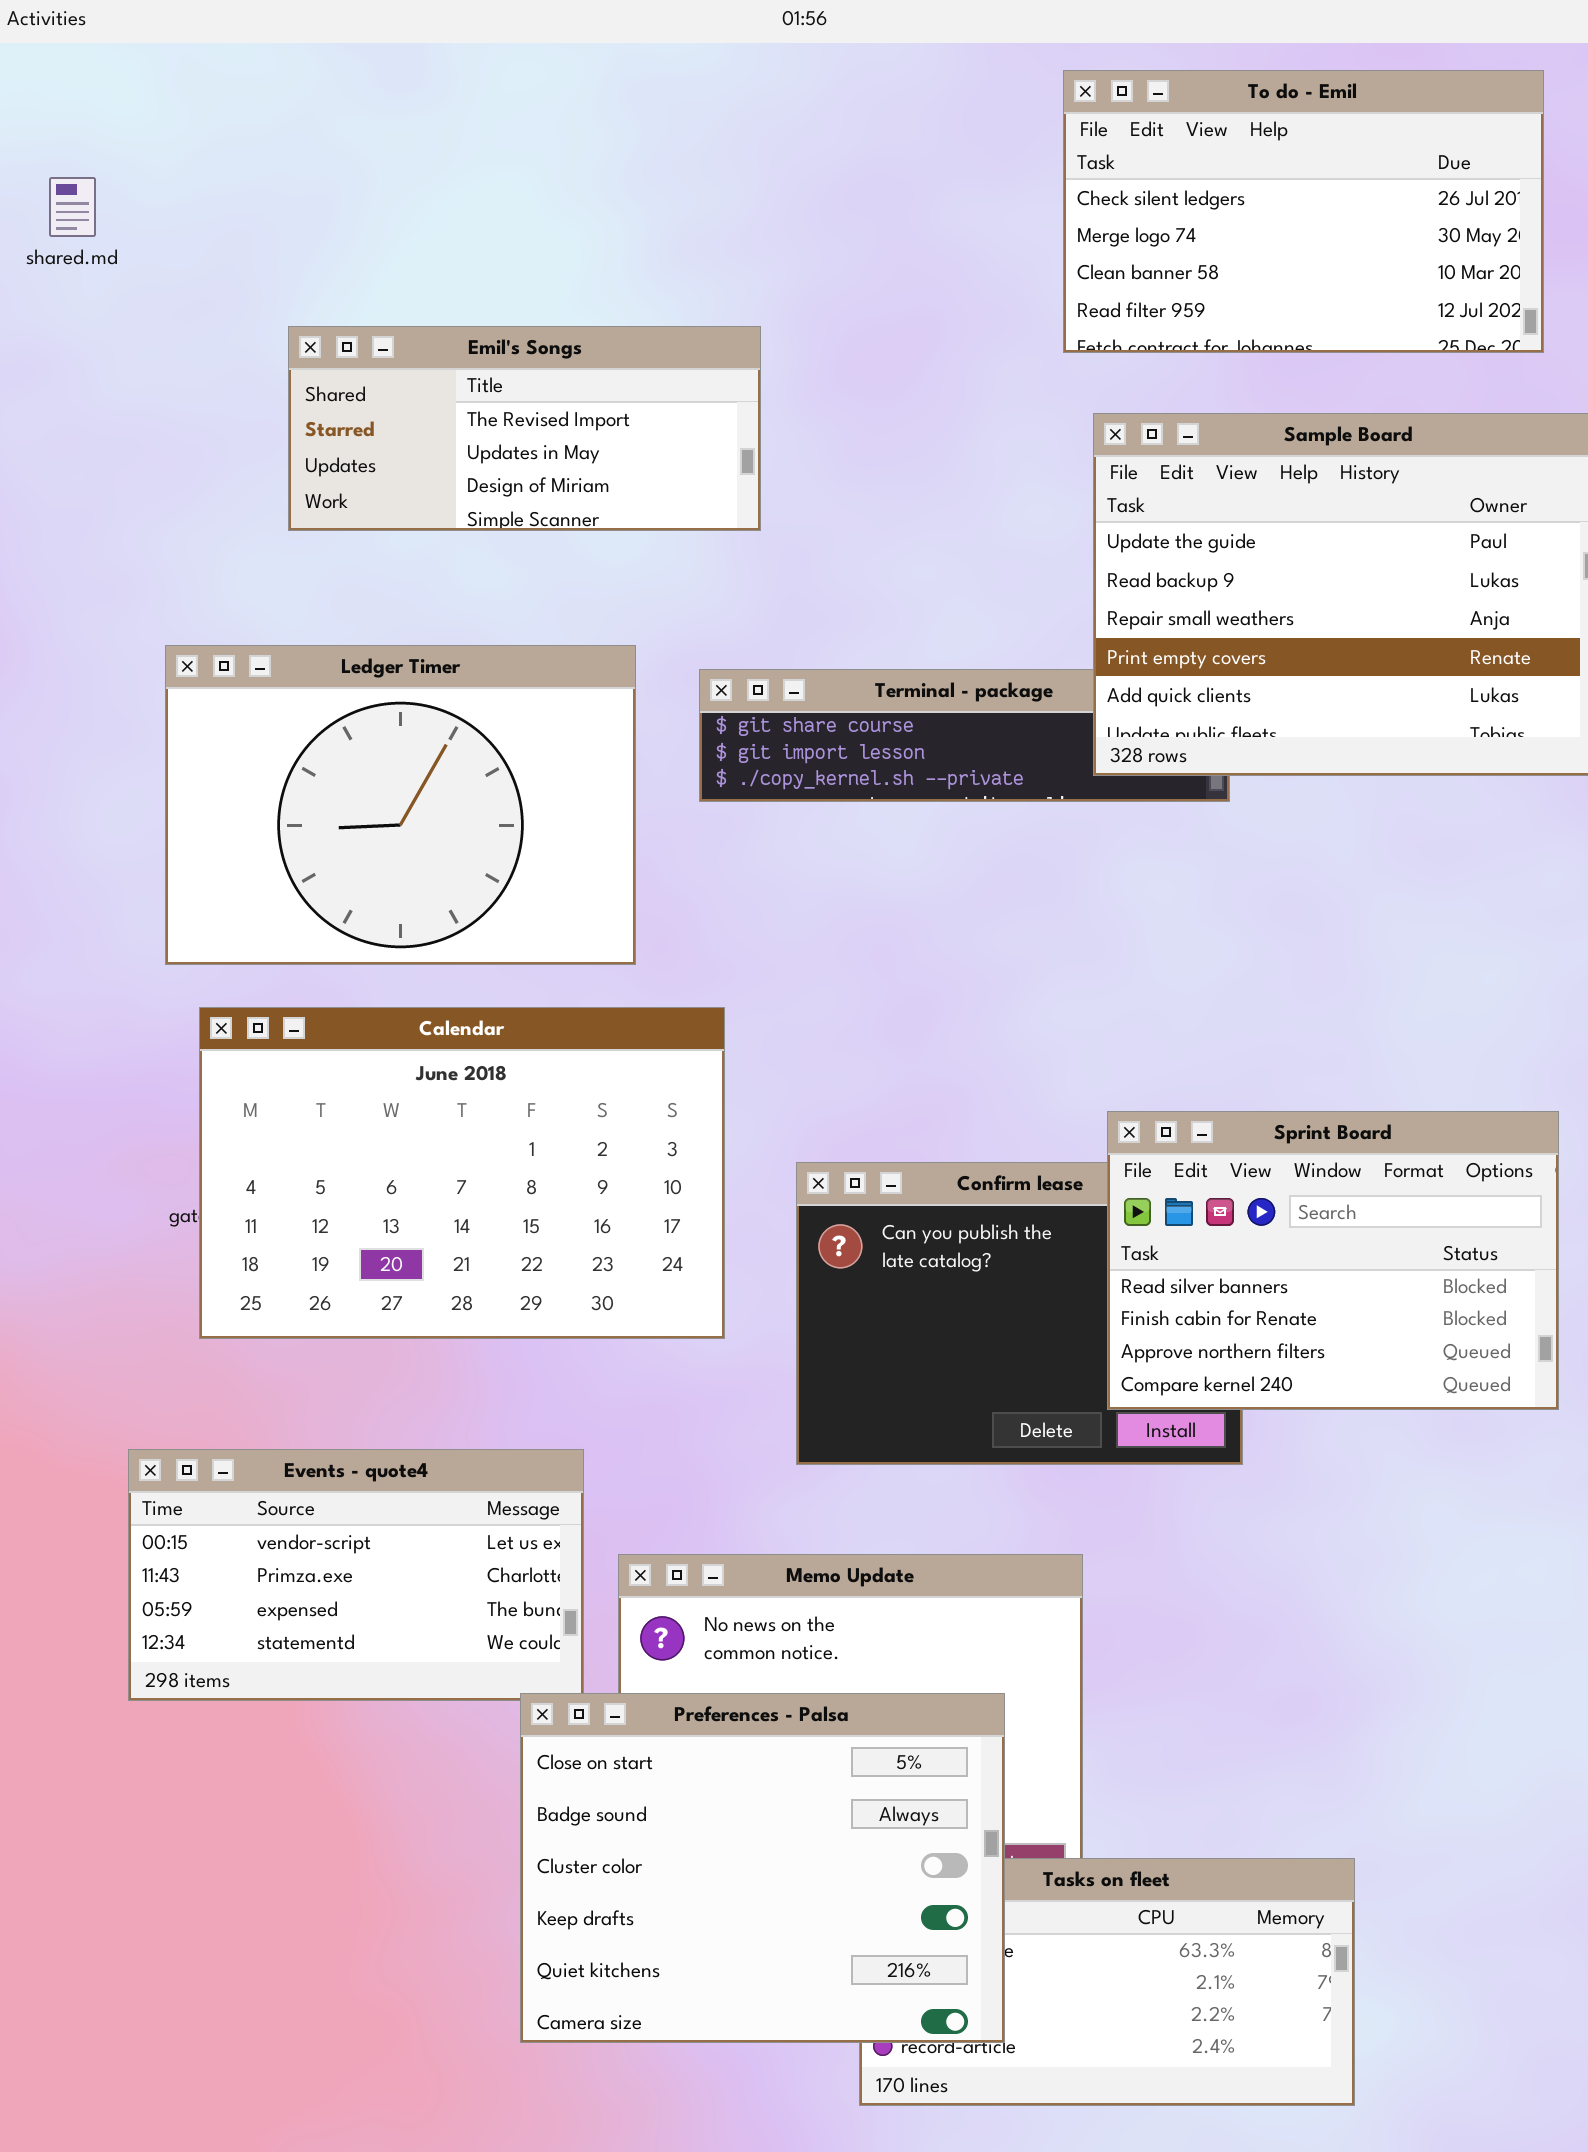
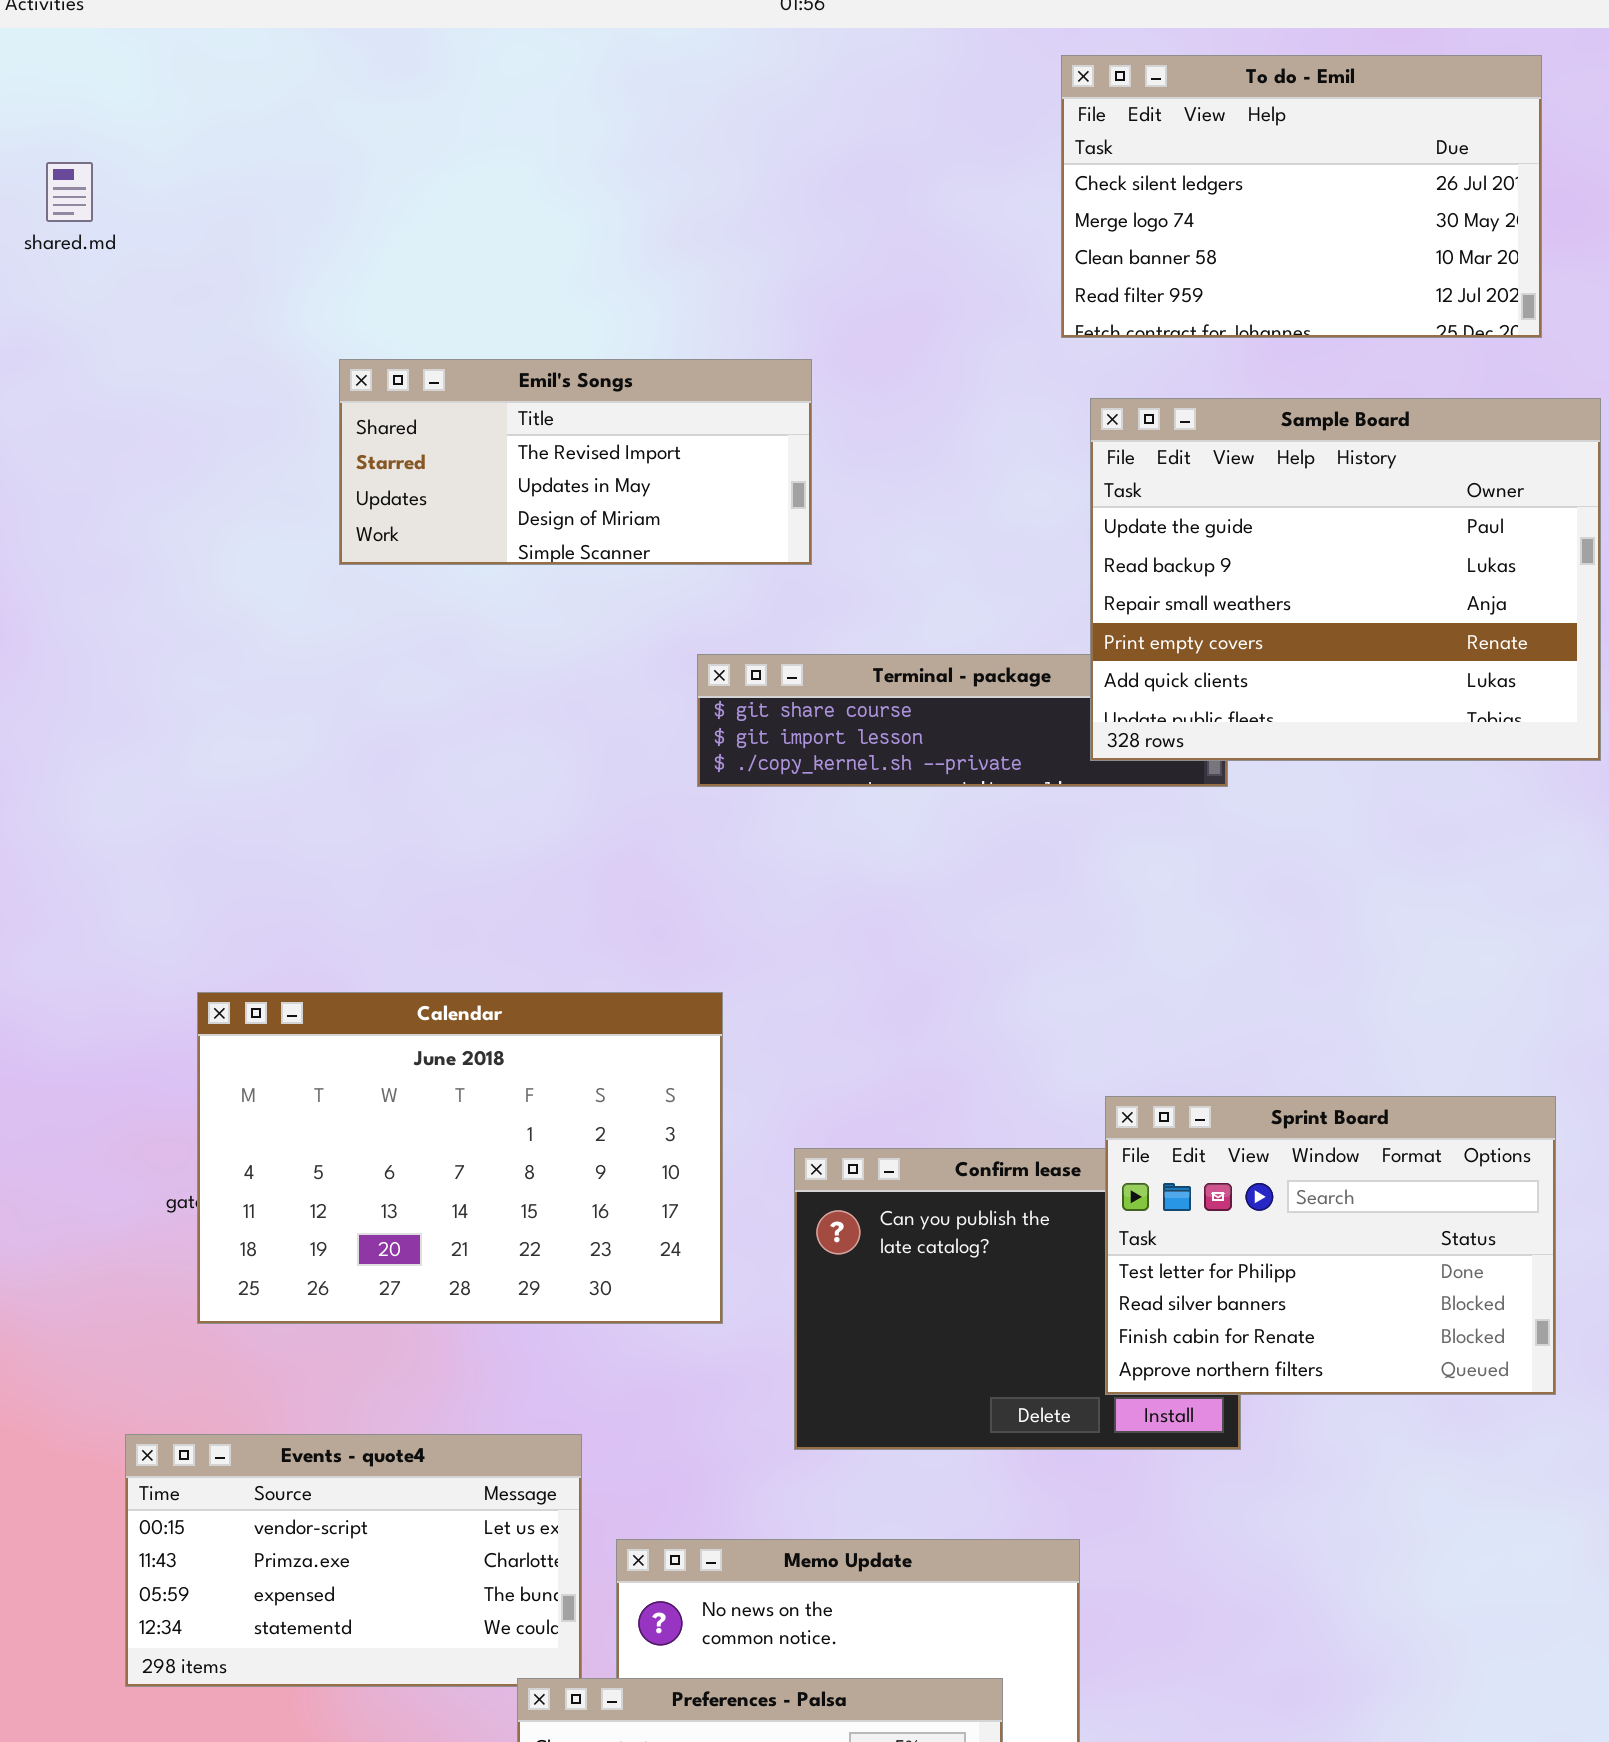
Emil's Songs: [288,326,761,531] -> [339,359,812,565], moved
Ledger Timer: [165,645,636,965] -> none, closed
Sprint Board: [1107,1111,1559,1410] -> [1105,1096,1556,1395], scrolled up 1 row

